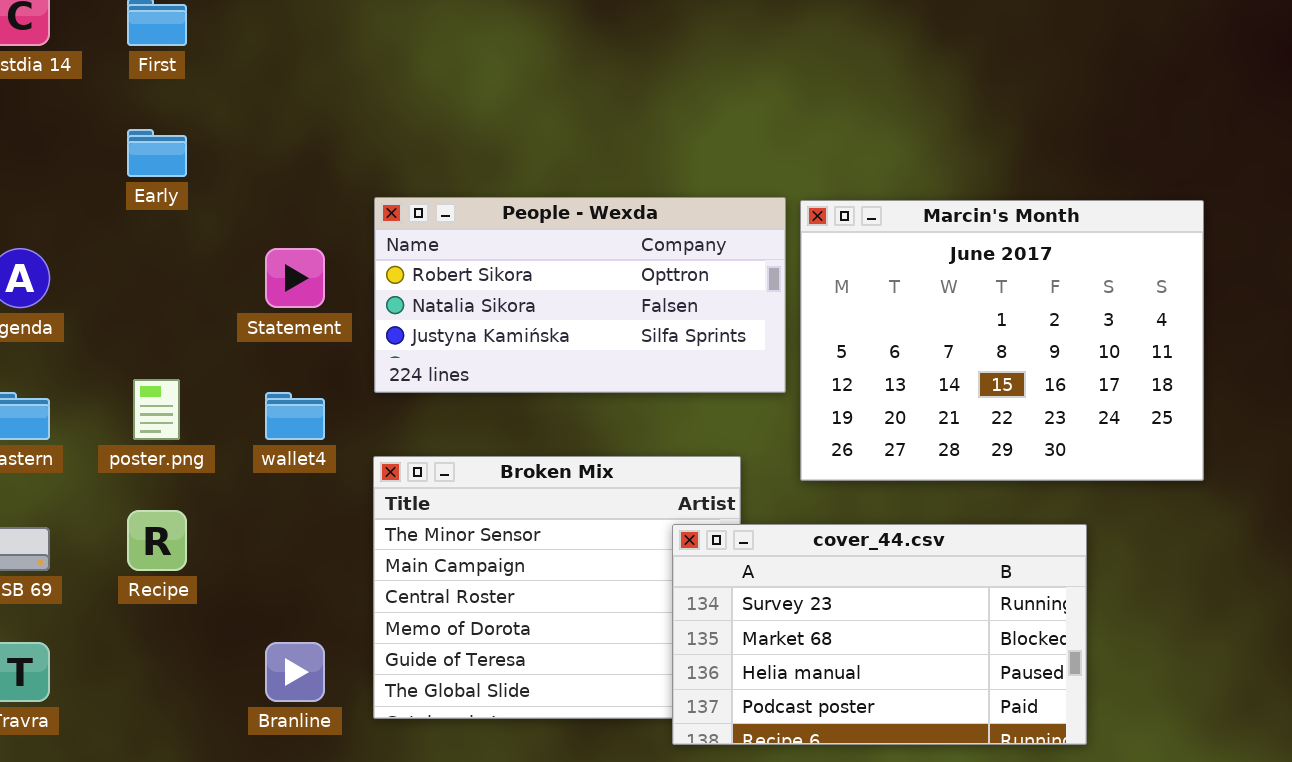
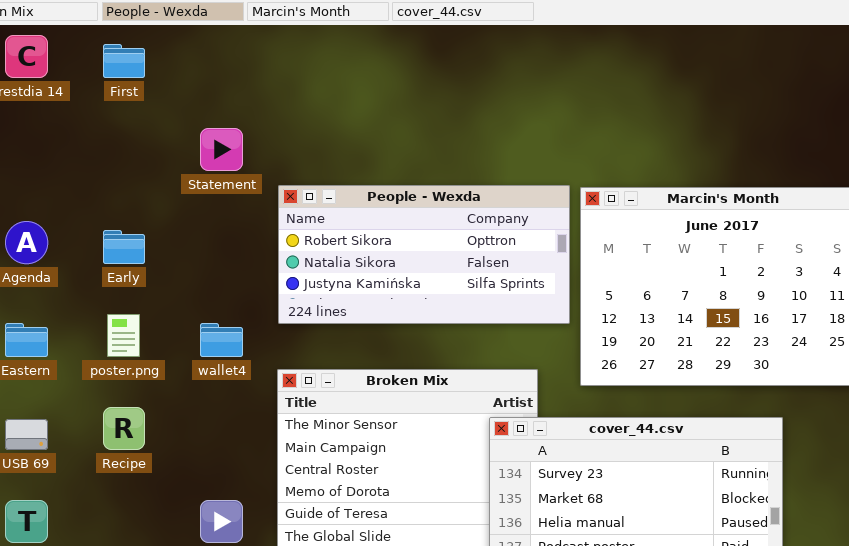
Early: [127,129,187,177] -> [103,230,145,264], moved
Statement: [265,248,325,308] -> [200,128,243,171], moved

